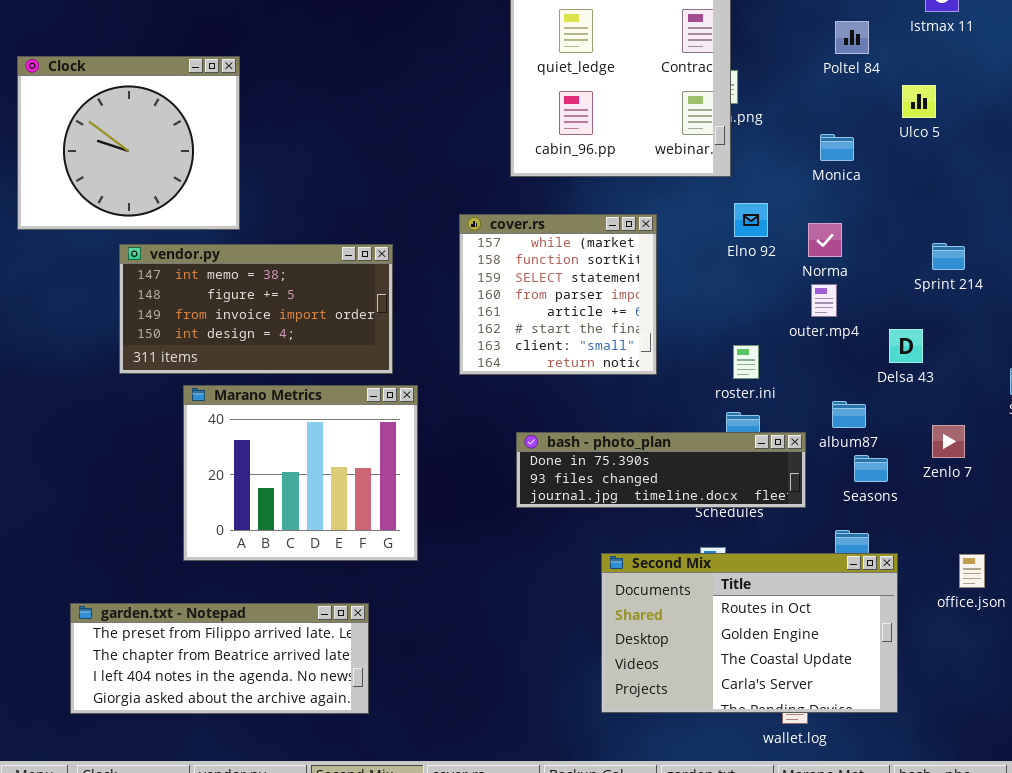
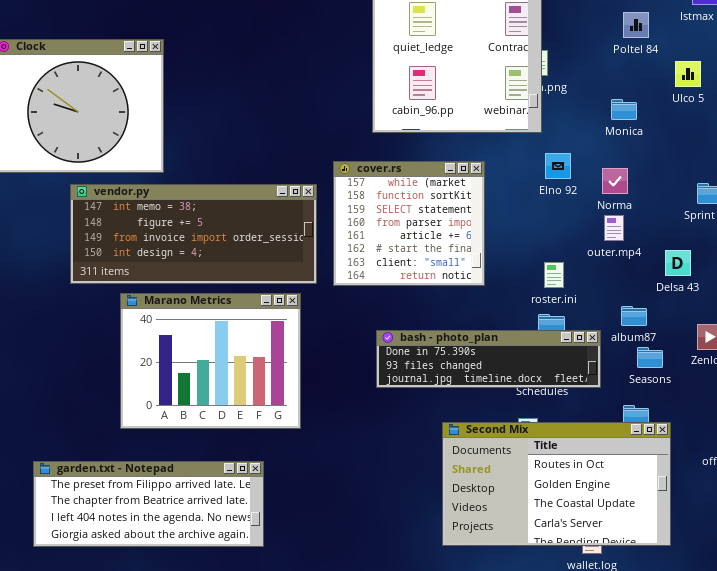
vendor.py: [119,244,393,374] -> [70,184,317,284], resized

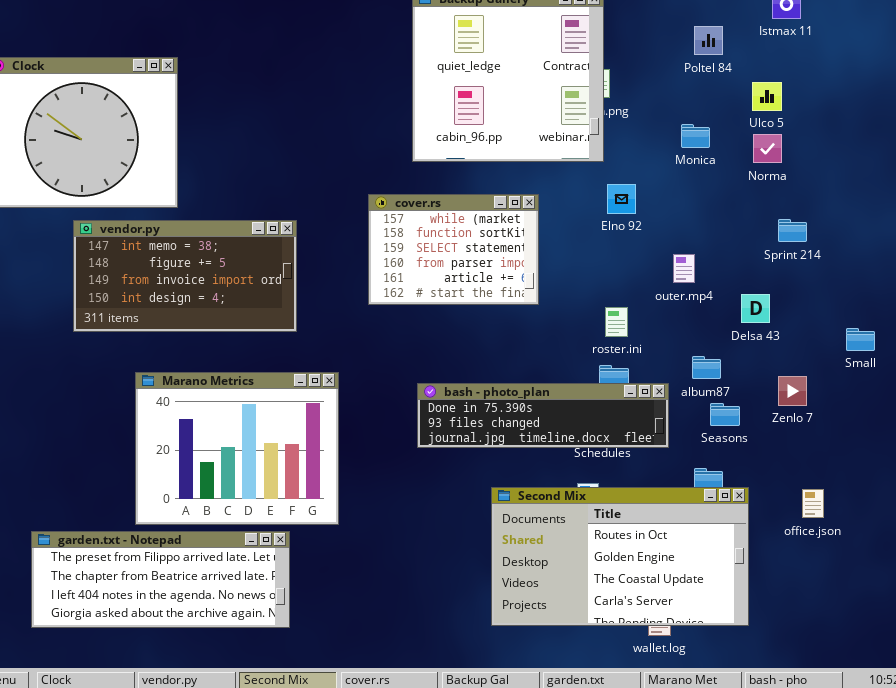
cover.rs: [333,161,485,286] -> [368,194,539,305], resized
Norma: [602,168,628,194] -> [753,134,782,163], moved
vendor.py: [70,184,317,284] -> [73,220,297,332], resized
Marano Metrics: [120,293,301,429] -> [135,372,339,525], moved

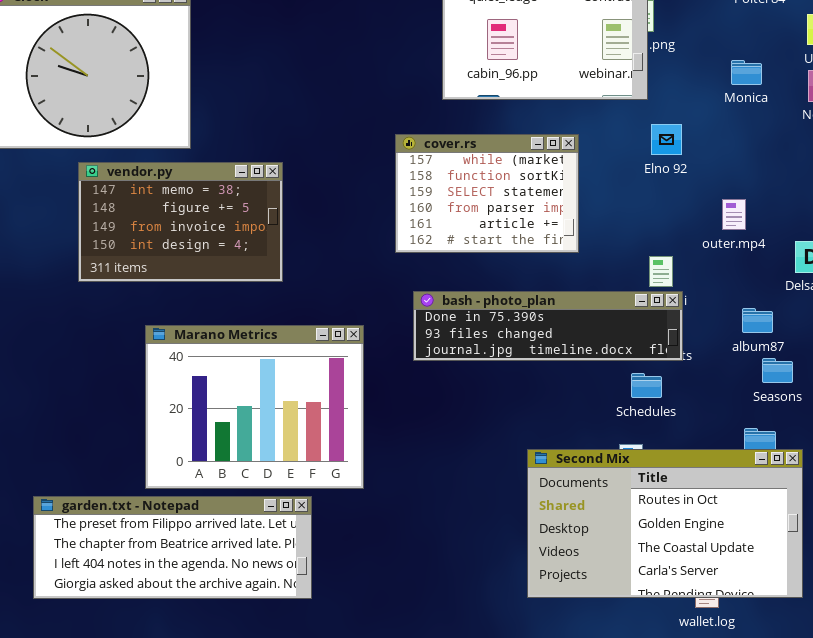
vendor.py: [73,220,297,332] -> [78,162,283,282], resized
bash - photo_plan: [417,383,669,448] -> [413,291,683,361], moved

